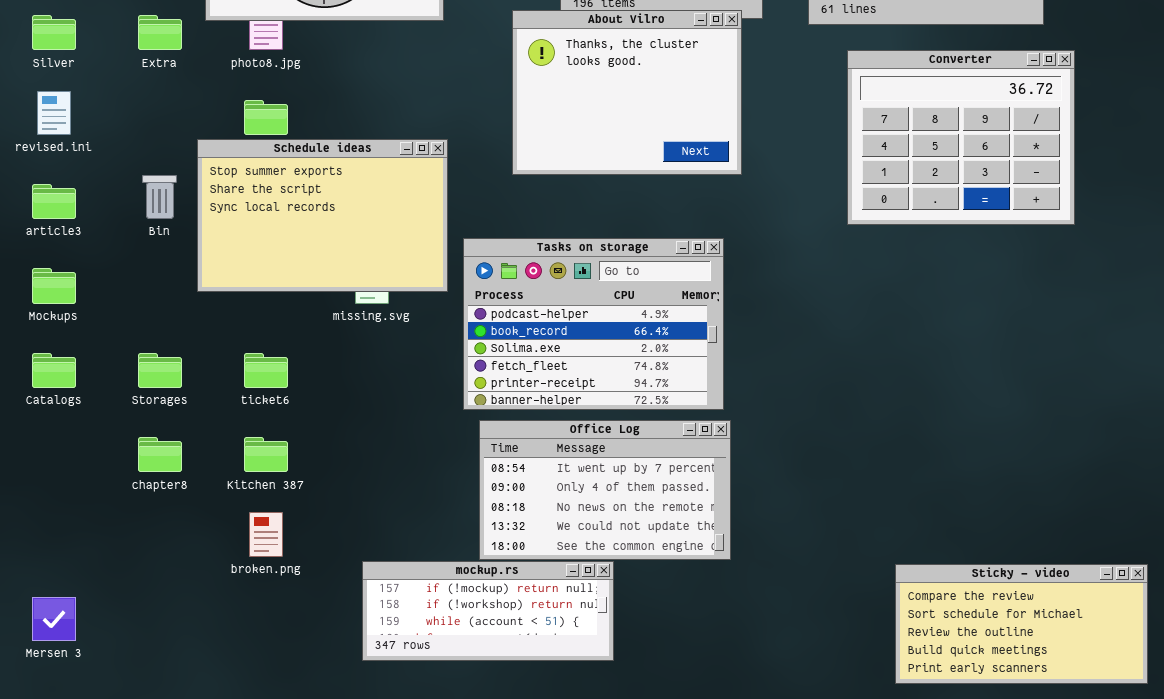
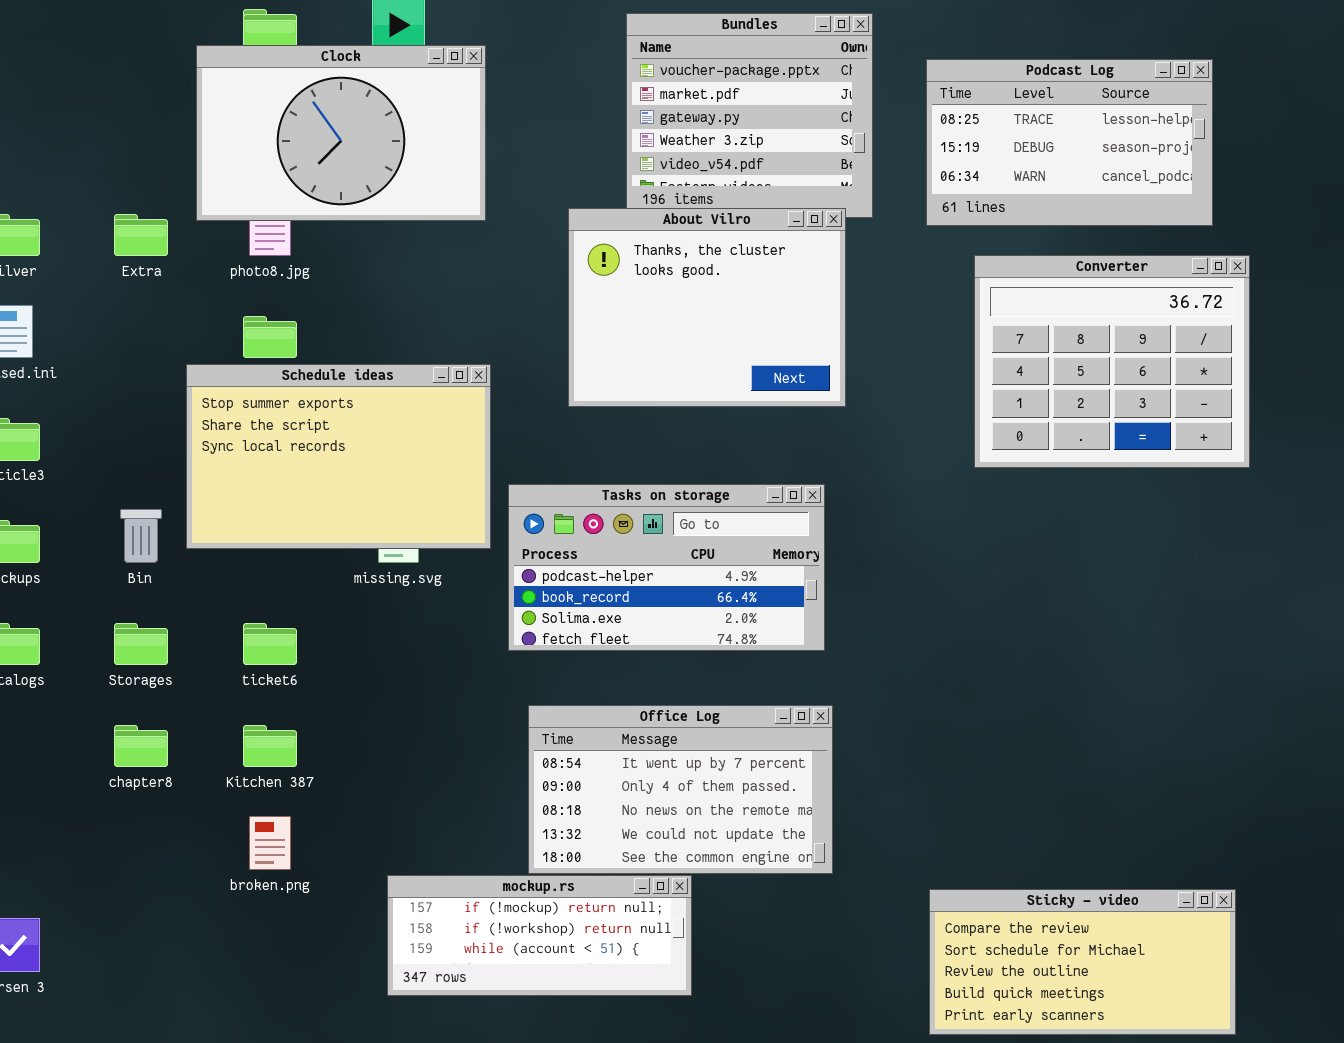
Bin: [142,175,177,219] -> [120,509,162,563], moved
Tasks on storage: [463,238,724,410] -> [508,484,825,651], resized
Sticky - video: [895,564,1148,684] -> [929,889,1236,1035], moved

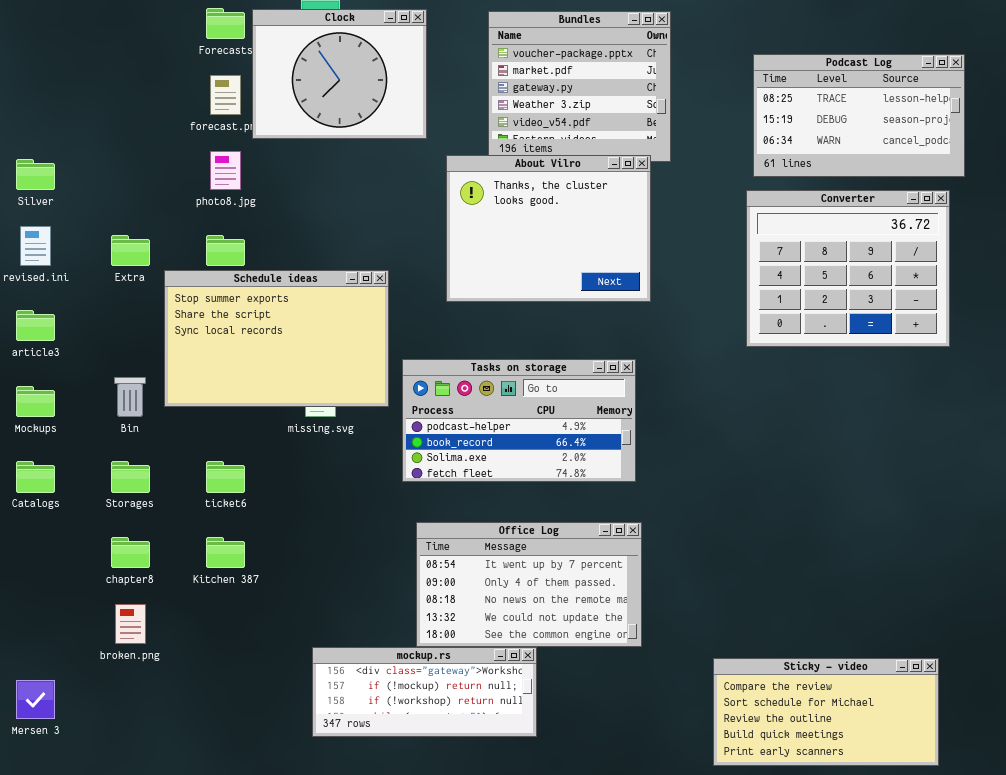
Clock: [196,45,486,221] -> [252,9,427,139], moved, resized
Podcast Log: [926,59,1213,226] -> [753,54,965,177], moved
Extra: [114,214,168,256] -> [111,235,150,266], moved
broken.png: [249,816,291,870] -> [115,604,146,644], moved
mockup.rs: [387,875,692,996] -> [312,647,537,737], scrolled up 1 row

